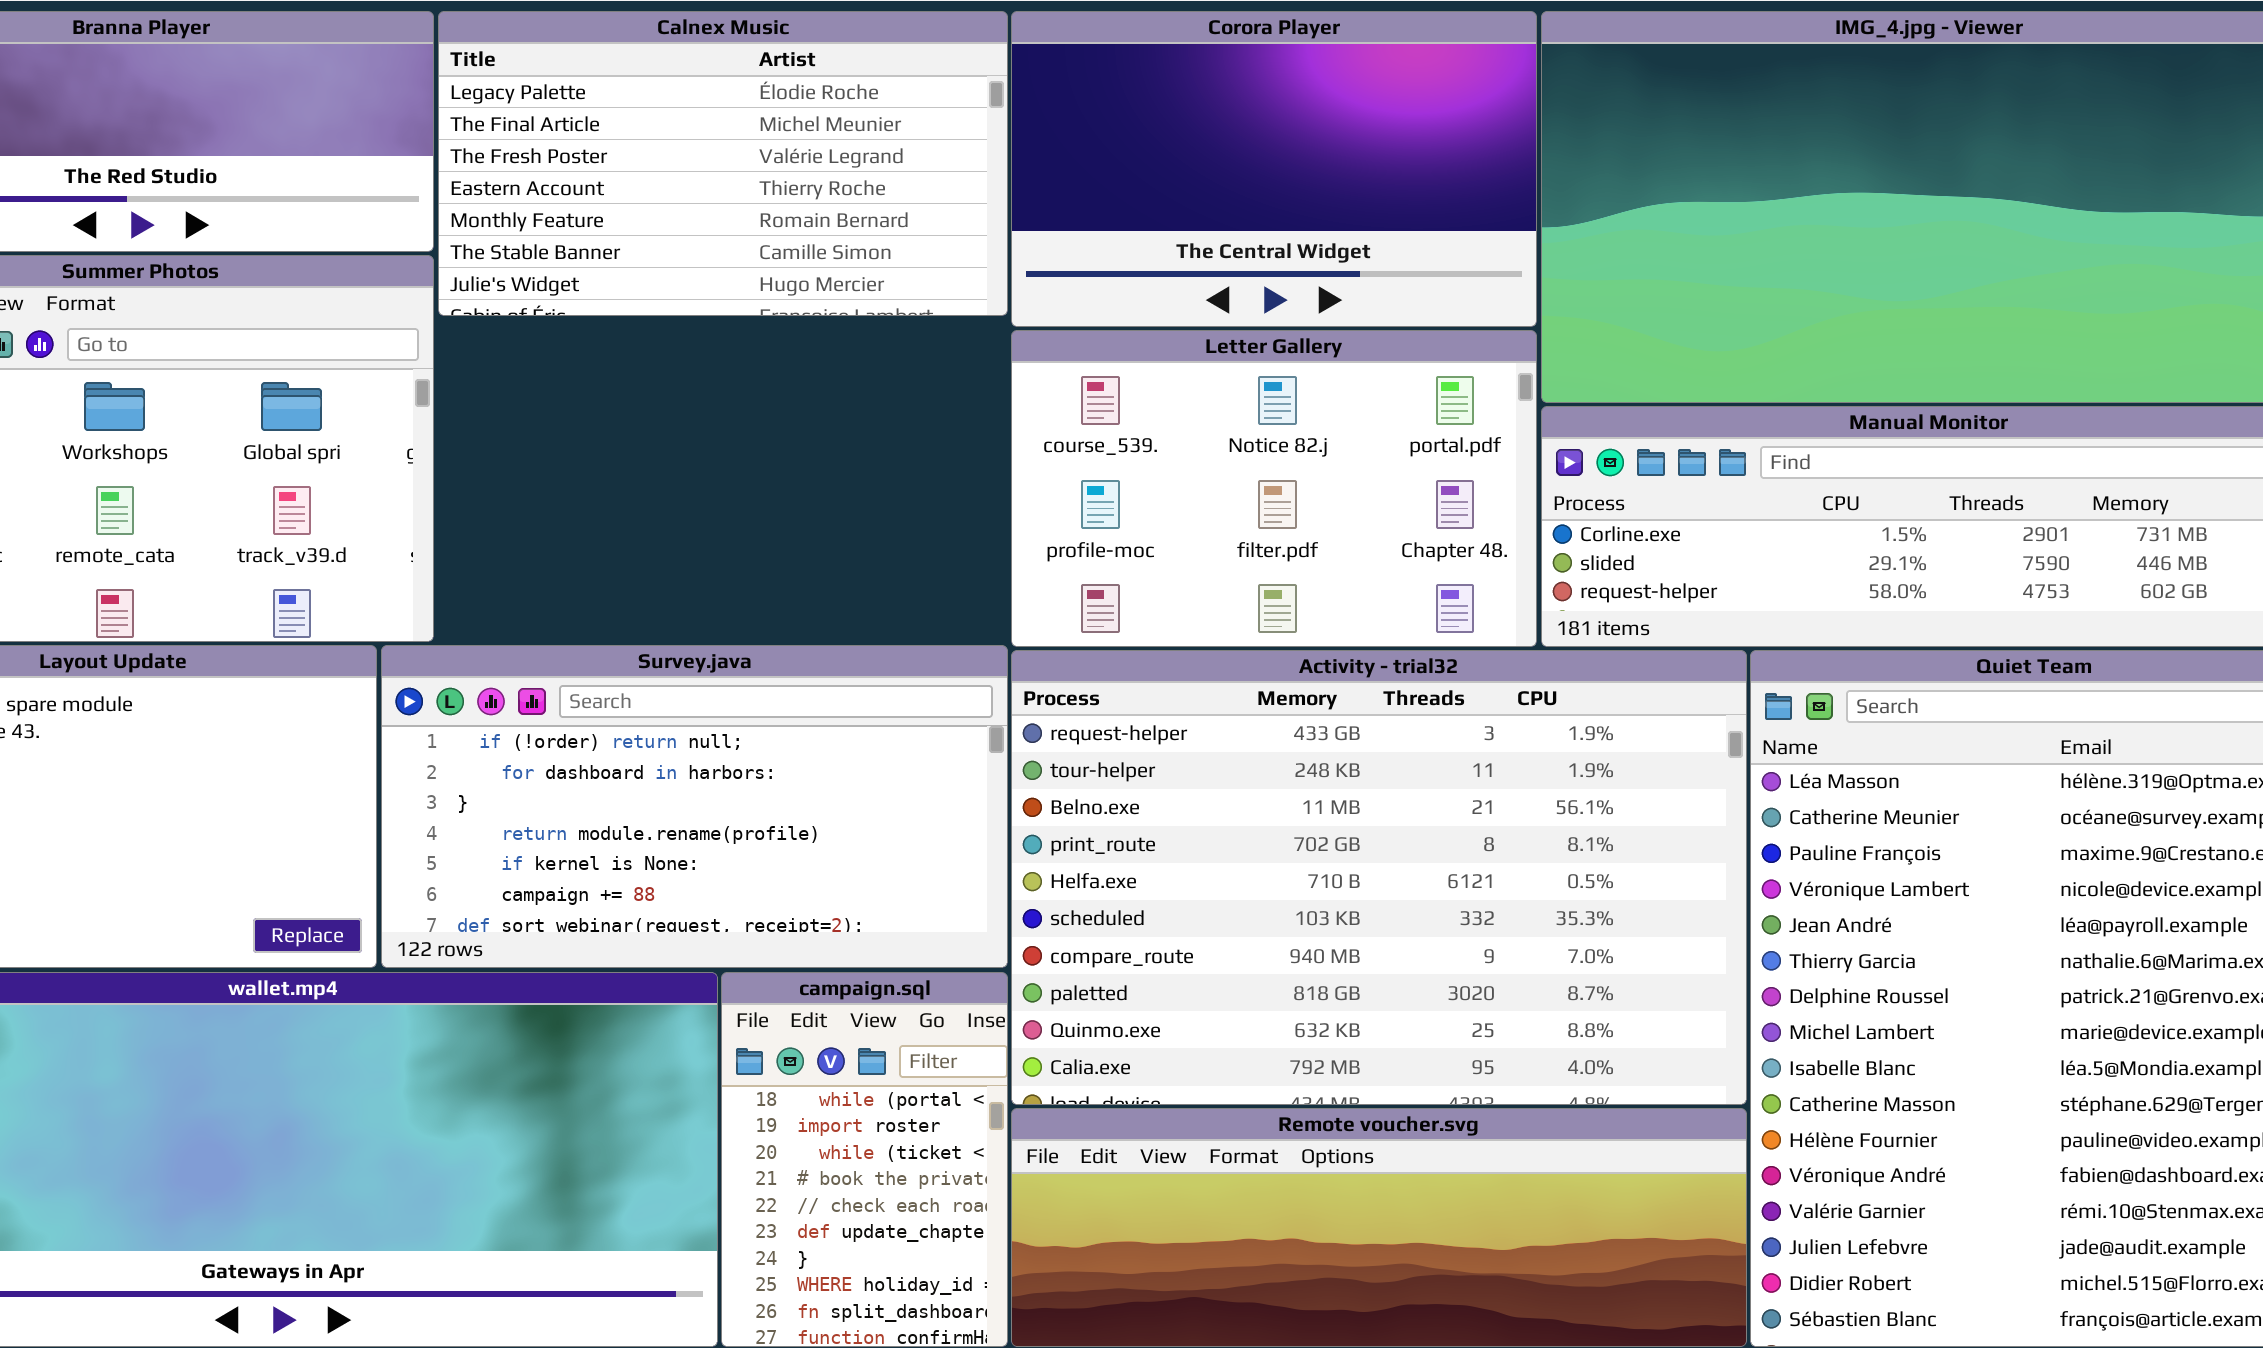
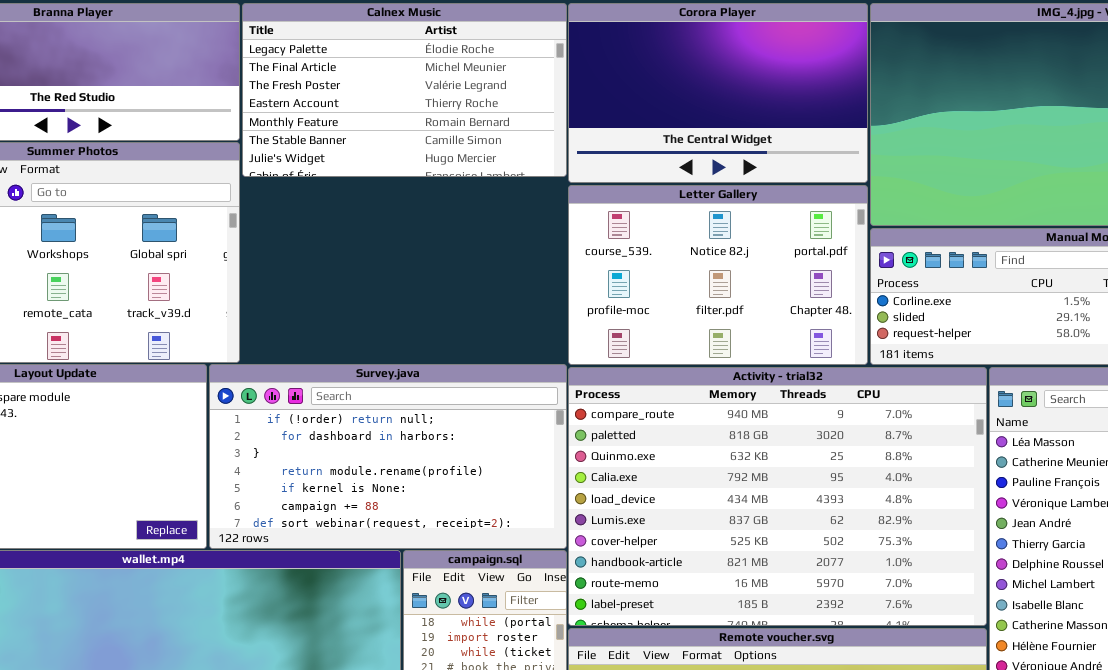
Activity - trial32: [1011,650,1747,1105] -> [568,367,987,626], scrolled down 6 rows

